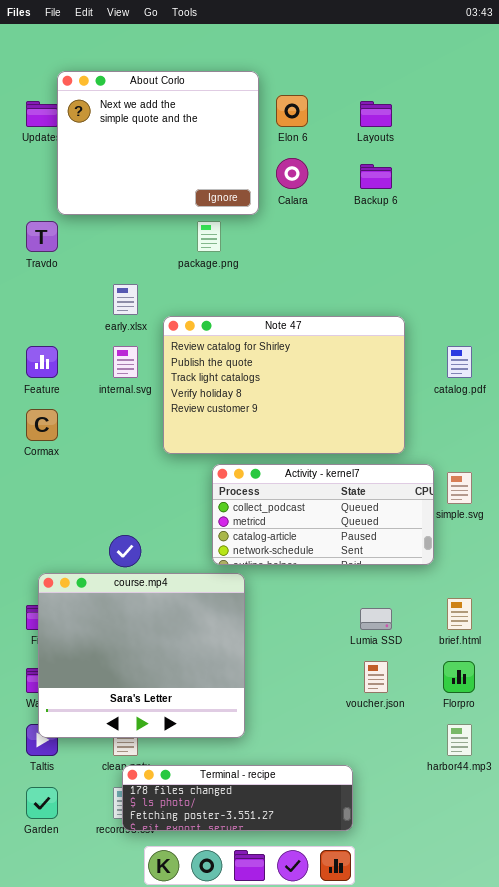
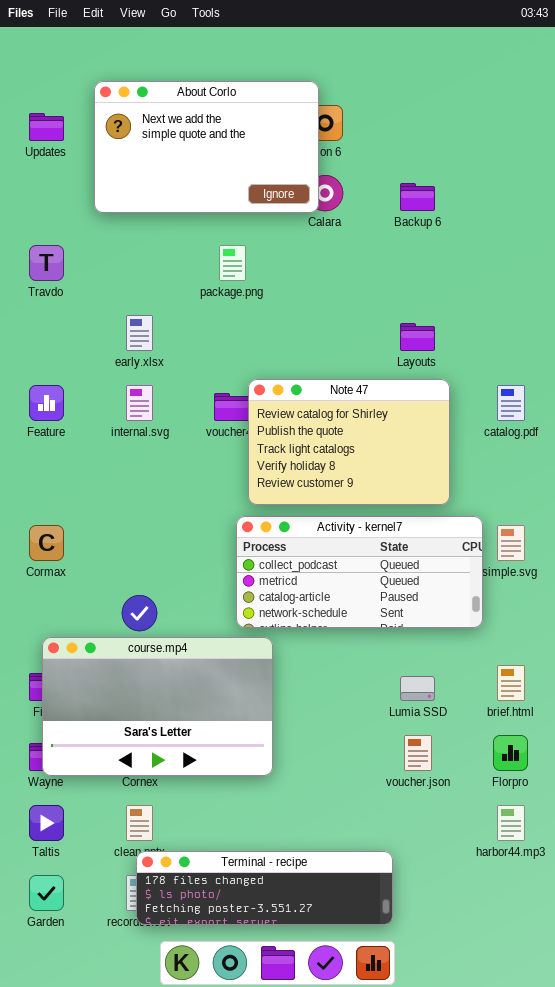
About Corlo: [57,71,259,215] -> [94,81,319,213], moved, resized
Layouts: [360,101,392,127] -> [400,323,435,351], moved
Note 47: [163,316,405,454] -> [248,379,450,505], resized
Cormax: [26,409,58,441] -> [29,525,64,561], moved
course.mp4: [38,573,245,738] -> [42,637,273,776], resized

